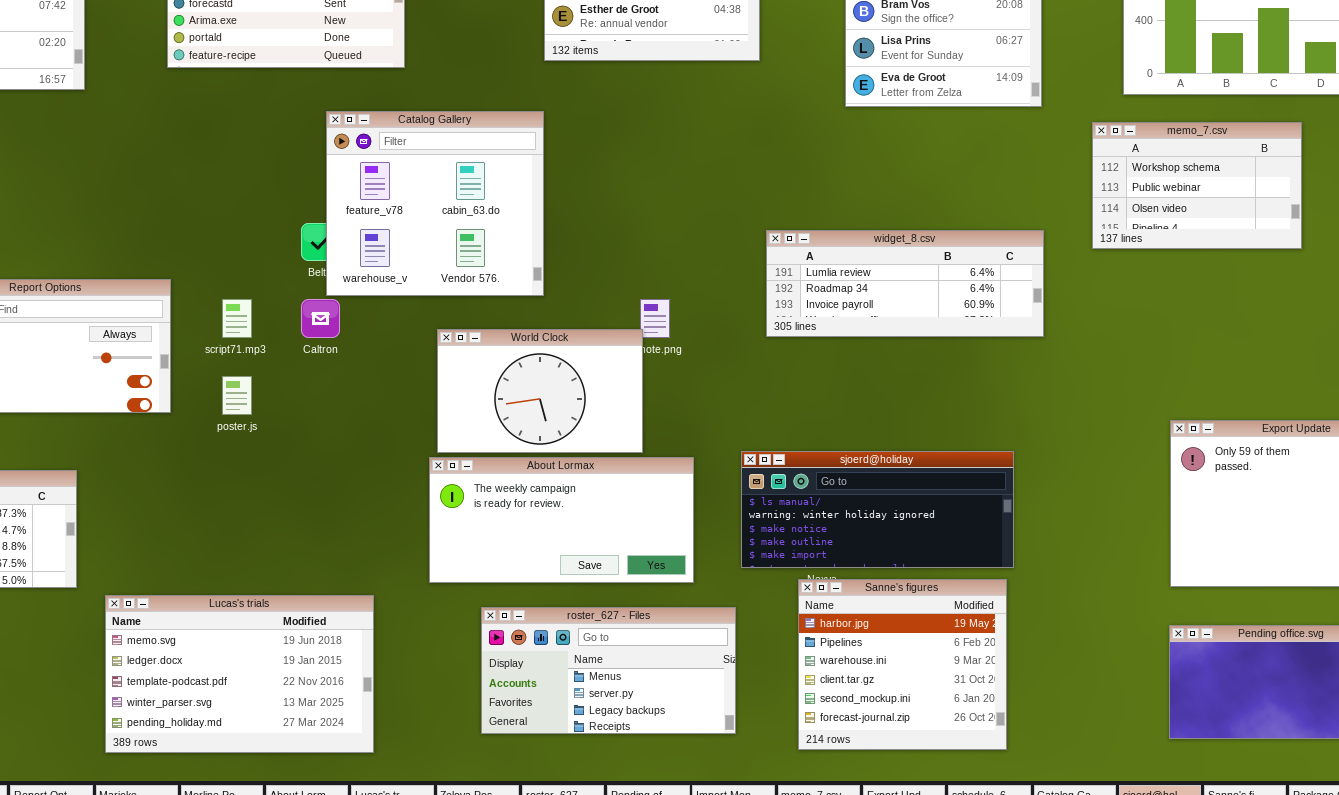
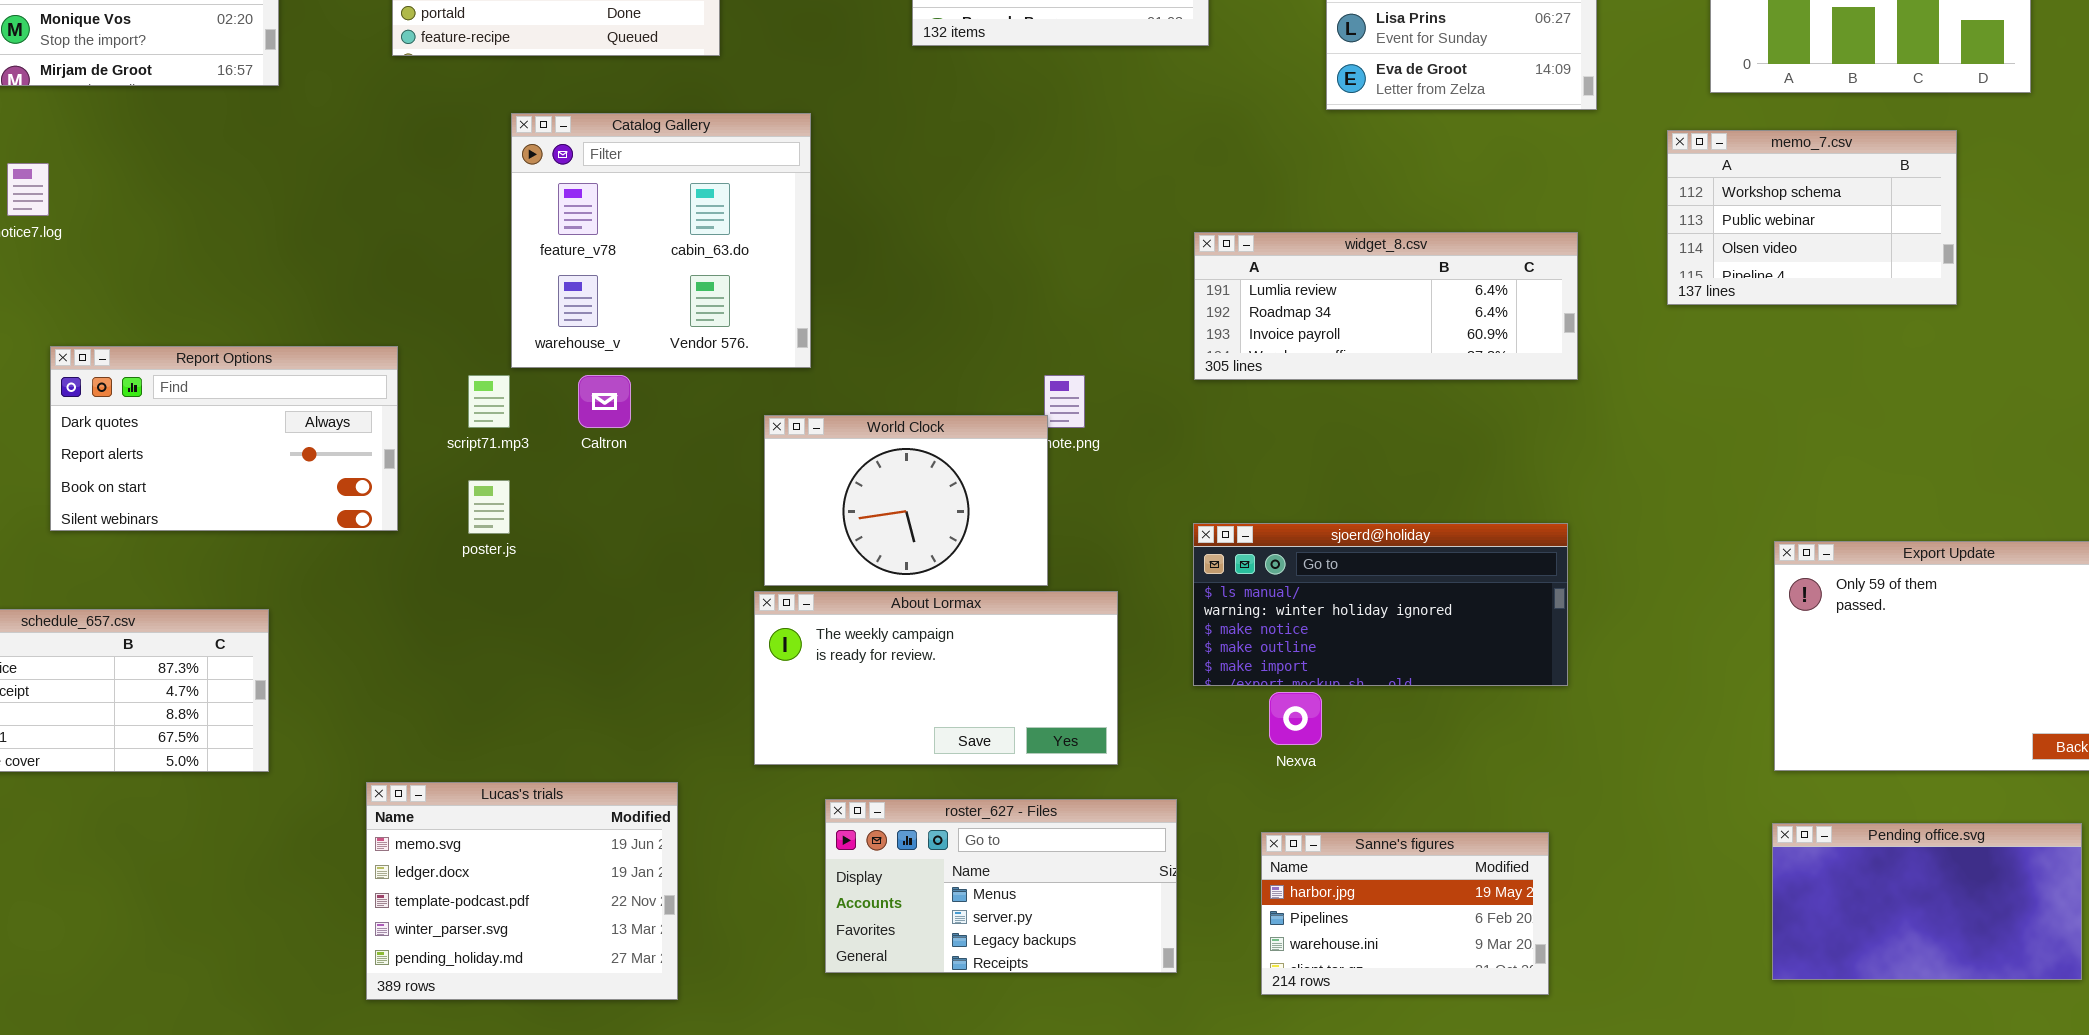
Catalog Gallery: [326,111,544,296] -> [511,113,811,368], moved
widget_8.csv: [766,230,1044,337] -> [1194,232,1578,380], moved
sjoerd@holiday: [741,451,1014,568] -> [1193,523,1568,686], moved
Sanne's figures: [798,579,1007,750] -> [1261,832,1549,995], resized
Lucas's trials: [105,595,374,753] -> [366,782,678,1000], resized

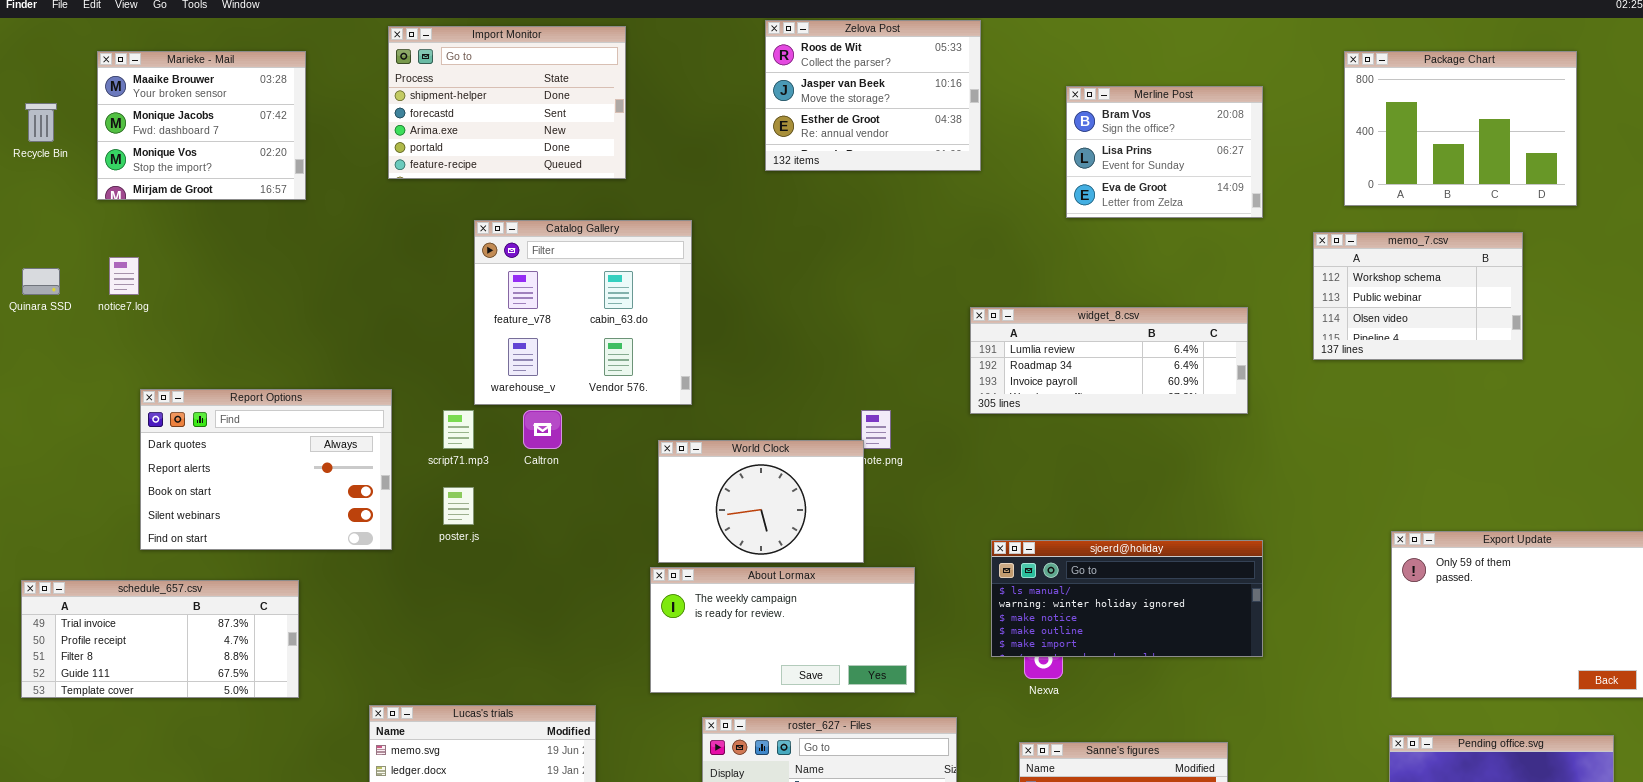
Report Options: [50,346,398,531] -> [140,389,392,550], resized
sjoerd@holiday: [1193,523,1568,686] -> [991,540,1263,657], moved

